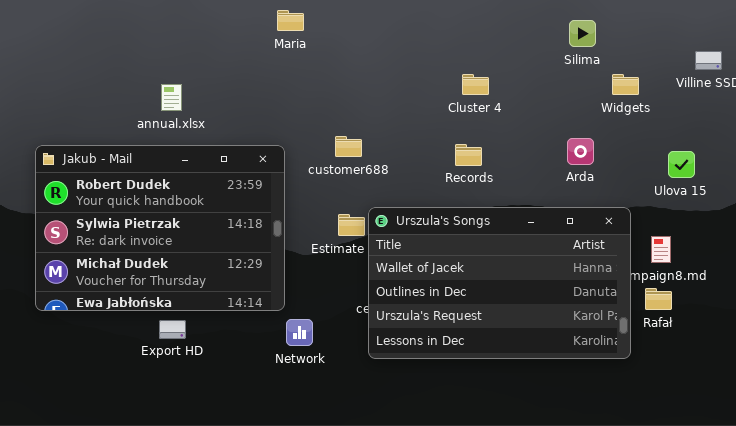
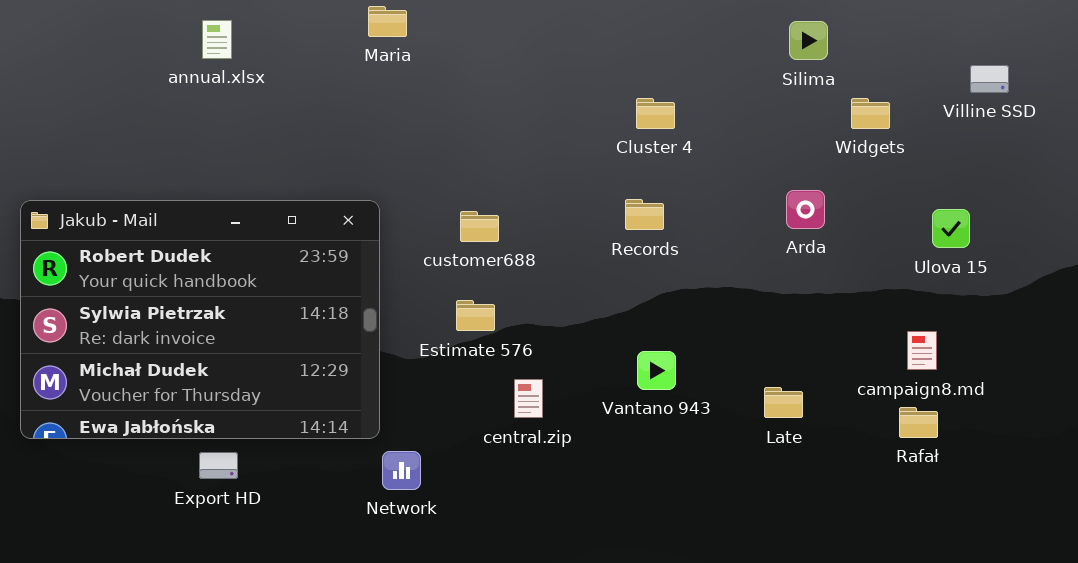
annual.xlsx: [161,84,182,111] -> [202,20,232,59], moved
customer688: [335,136,362,157] -> [460,211,499,242], moved
Urszula's Songs: [368,207,631,359] -> none, closed

